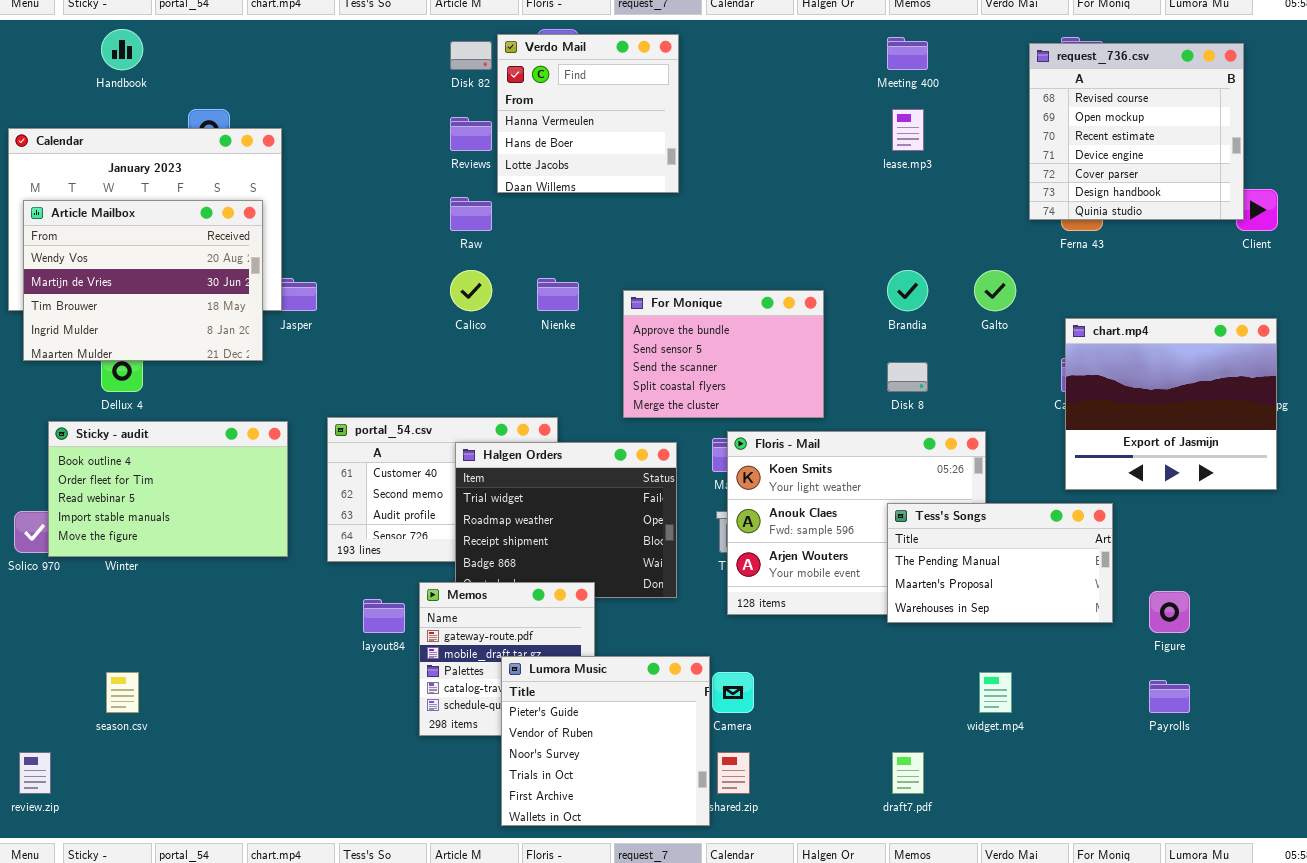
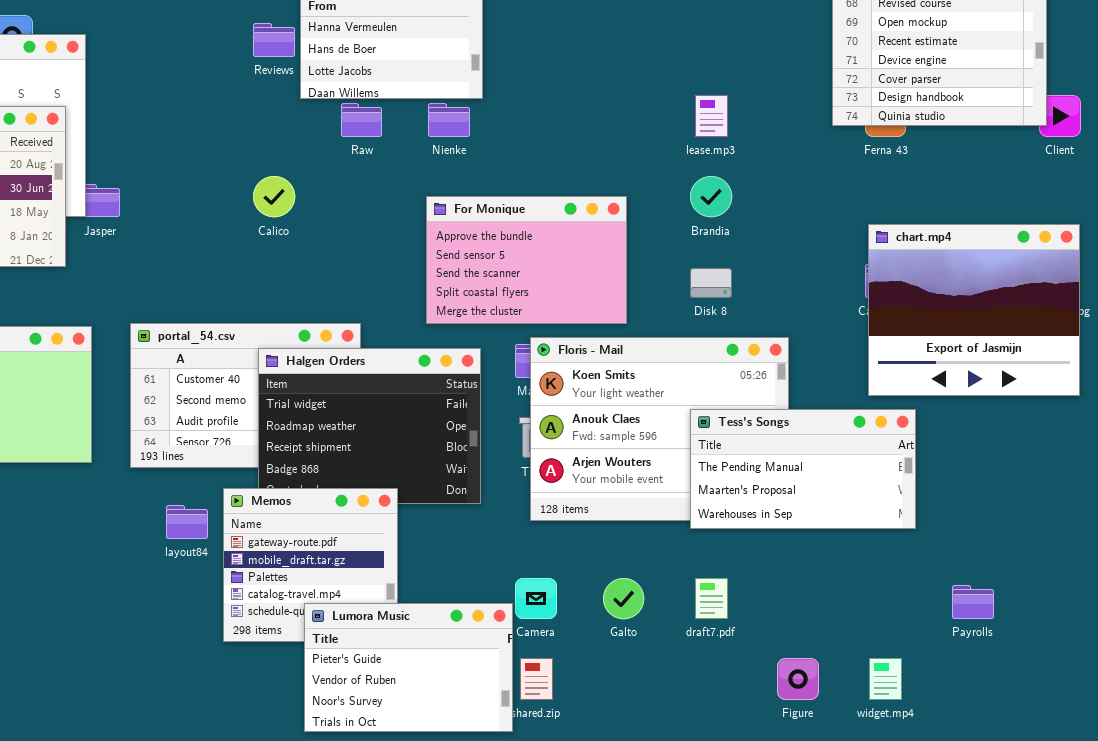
lease.mp3: [892,109,924,151] -> [695,95,728,137], moved
Raw: [450,197,492,231] -> [341,103,382,137], moved
Galto: [974,270,1016,311] -> [603,578,644,619], moved
Nienke: [537,278,579,311] -> [428,103,470,137], moved
Figure: [1149,591,1190,633] -> [777,658,819,700], moved
Lumora Music: [501,656,710,826] -> [304,603,513,732], resized
widget.mp4: [979,672,1012,713] -> [869,658,902,700], moved
draft7.pdf: [892,752,924,794] -> [695,578,728,619], moved

